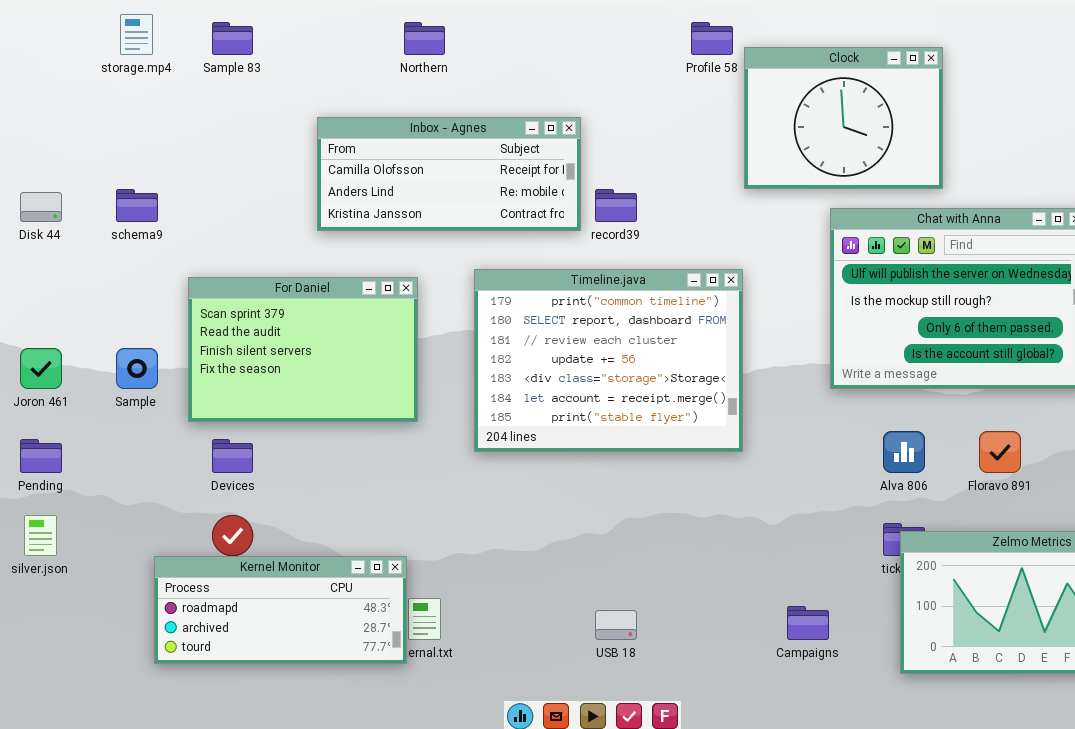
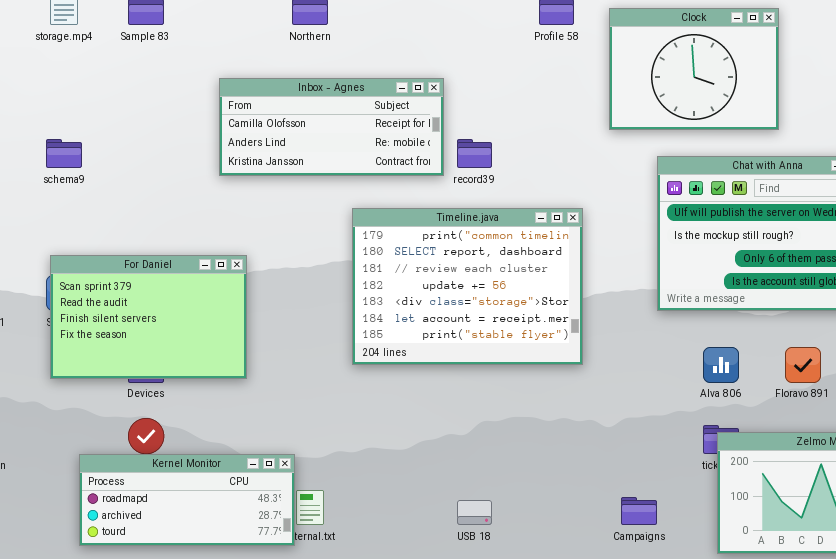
Clock: [744,47,943,189] -> [609,8,779,130], moved
For Daniel: [188,277,418,422] -> [50,255,247,379], moved

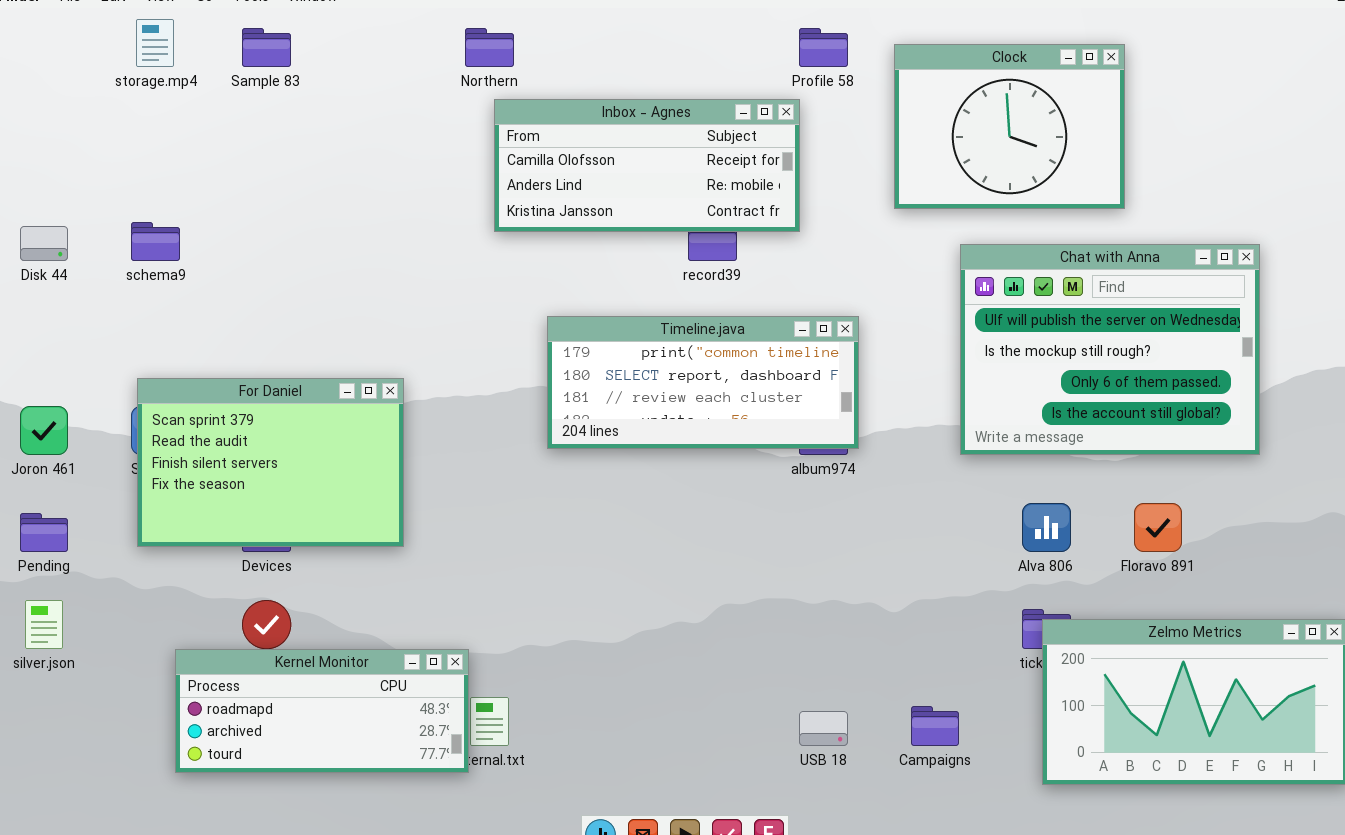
Inbox - Agnes: [219,78,444,176] -> [494,99,800,232], moved
Timeline.java: [352,208,583,365] -> [547,316,859,449], resized
USB 18: [457,500,492,525] -> [799,711,848,746], moved

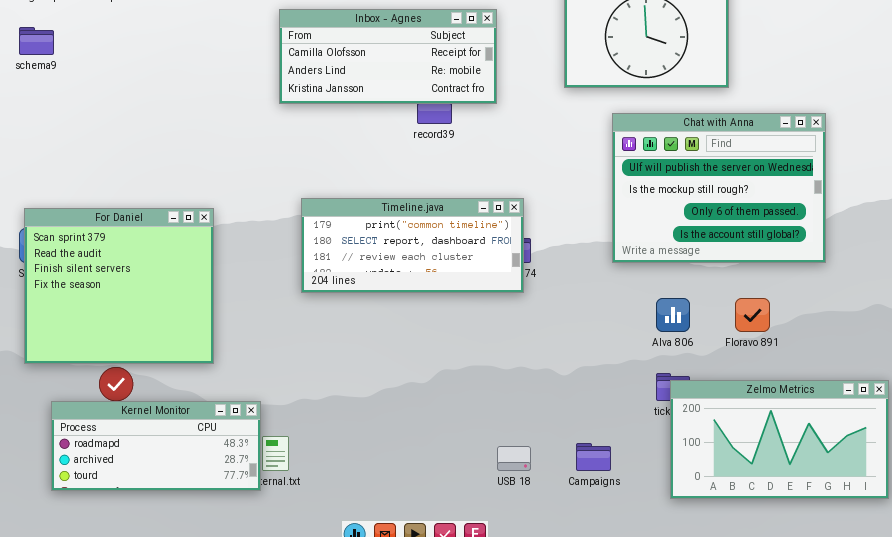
schema9: [131,222,180,261] -> [19,27,54,55], moved
Timeline.java: [547,316,859,449] -> [301,198,524,293], moved
For Daniel: [137,378,404,547] -> [24,208,214,364], resized

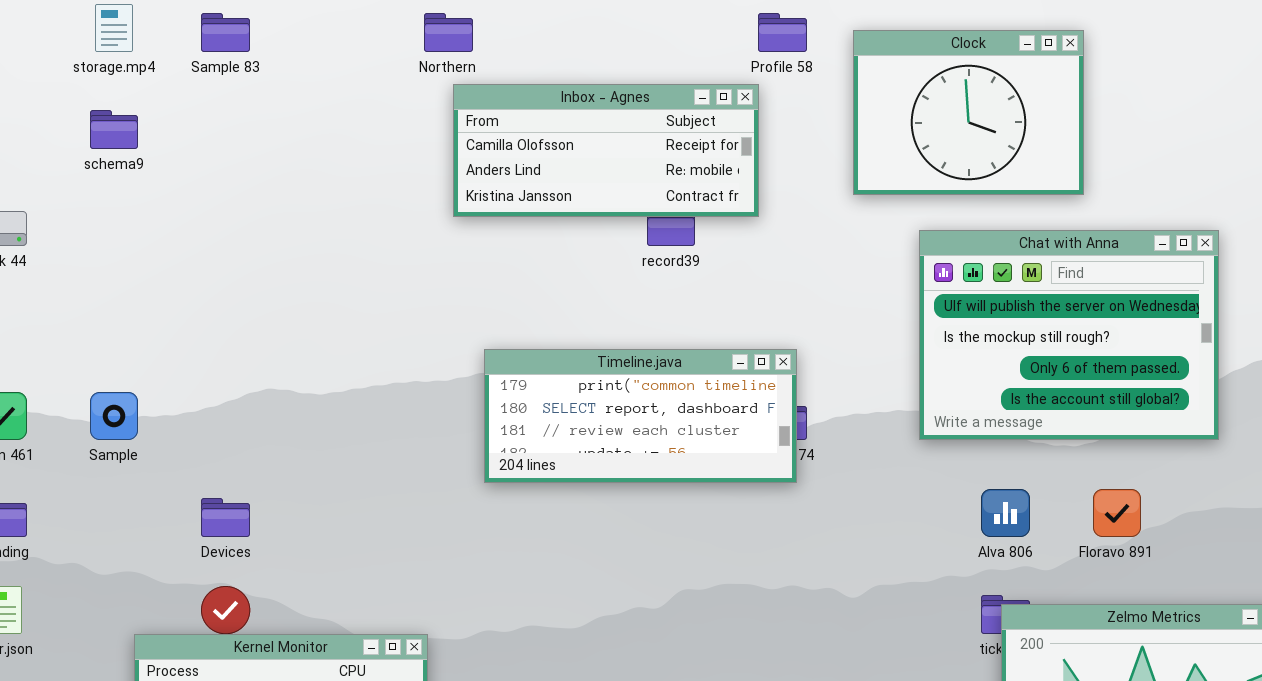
For Daniel: [24,208,214,364] -> none, closed

